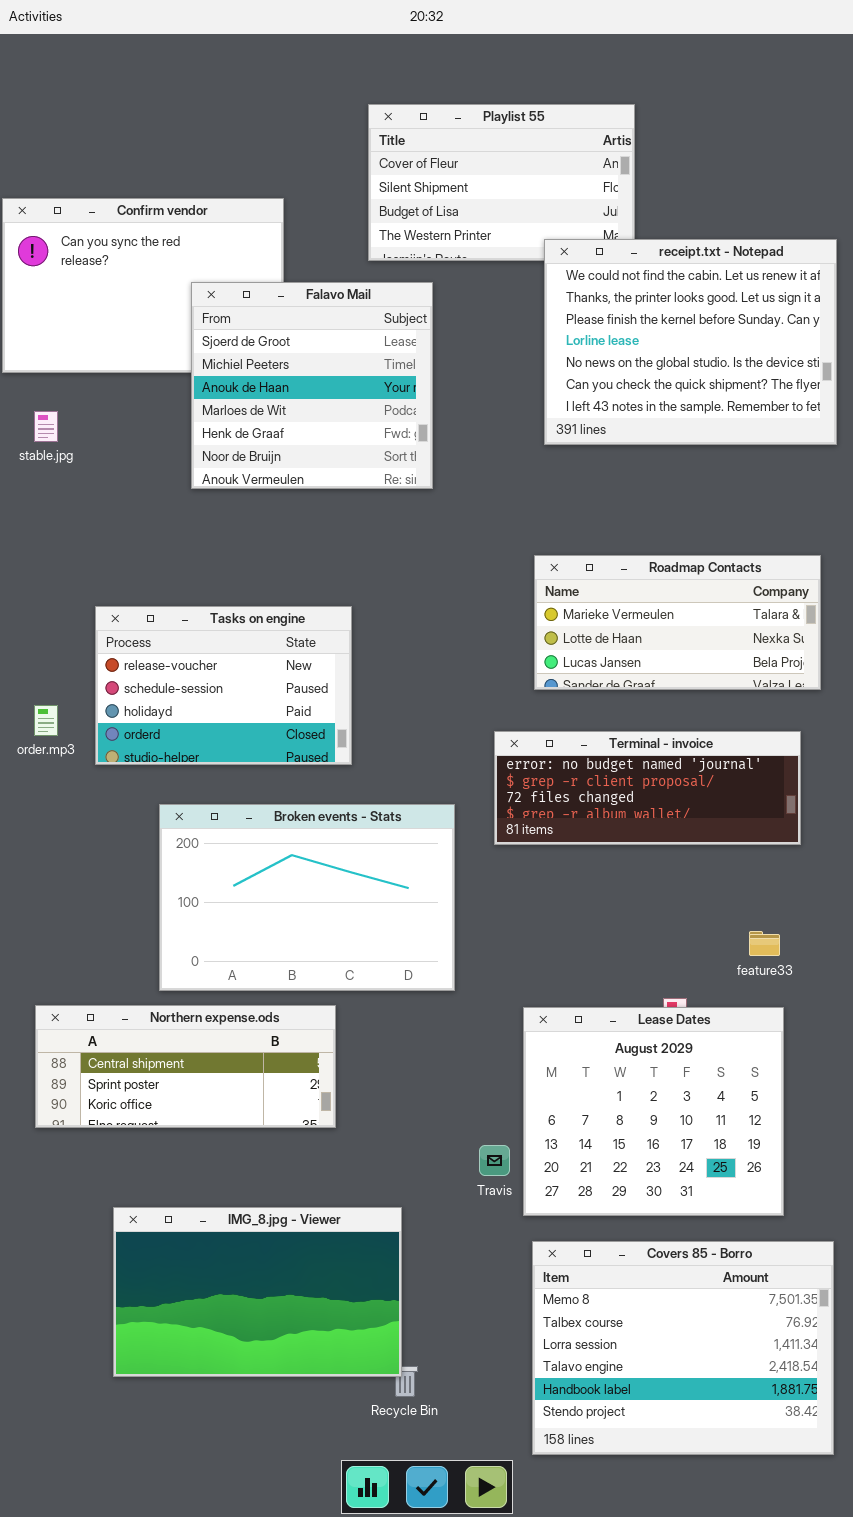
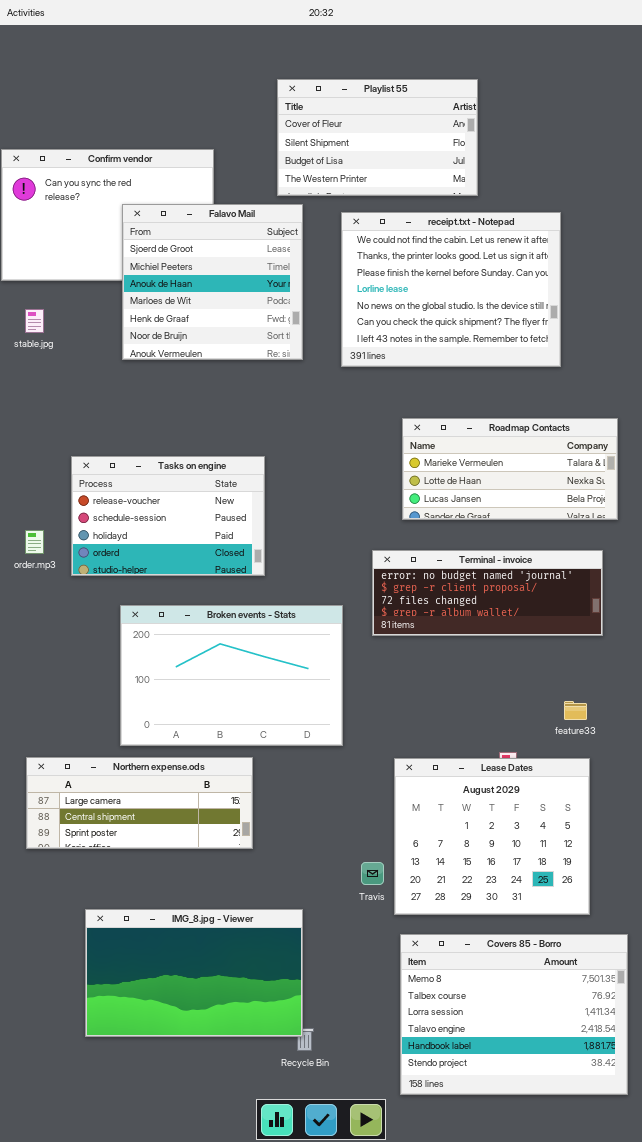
receipt.txt - Notepad: [544,239,837,445] -> [341,212,561,367], moved
Falavo Mail: [191,282,433,489] -> [122,204,303,360], moved
Northern expense.ods: [35,1005,336,1128] -> [26,757,253,849], scrolled up 1 row

